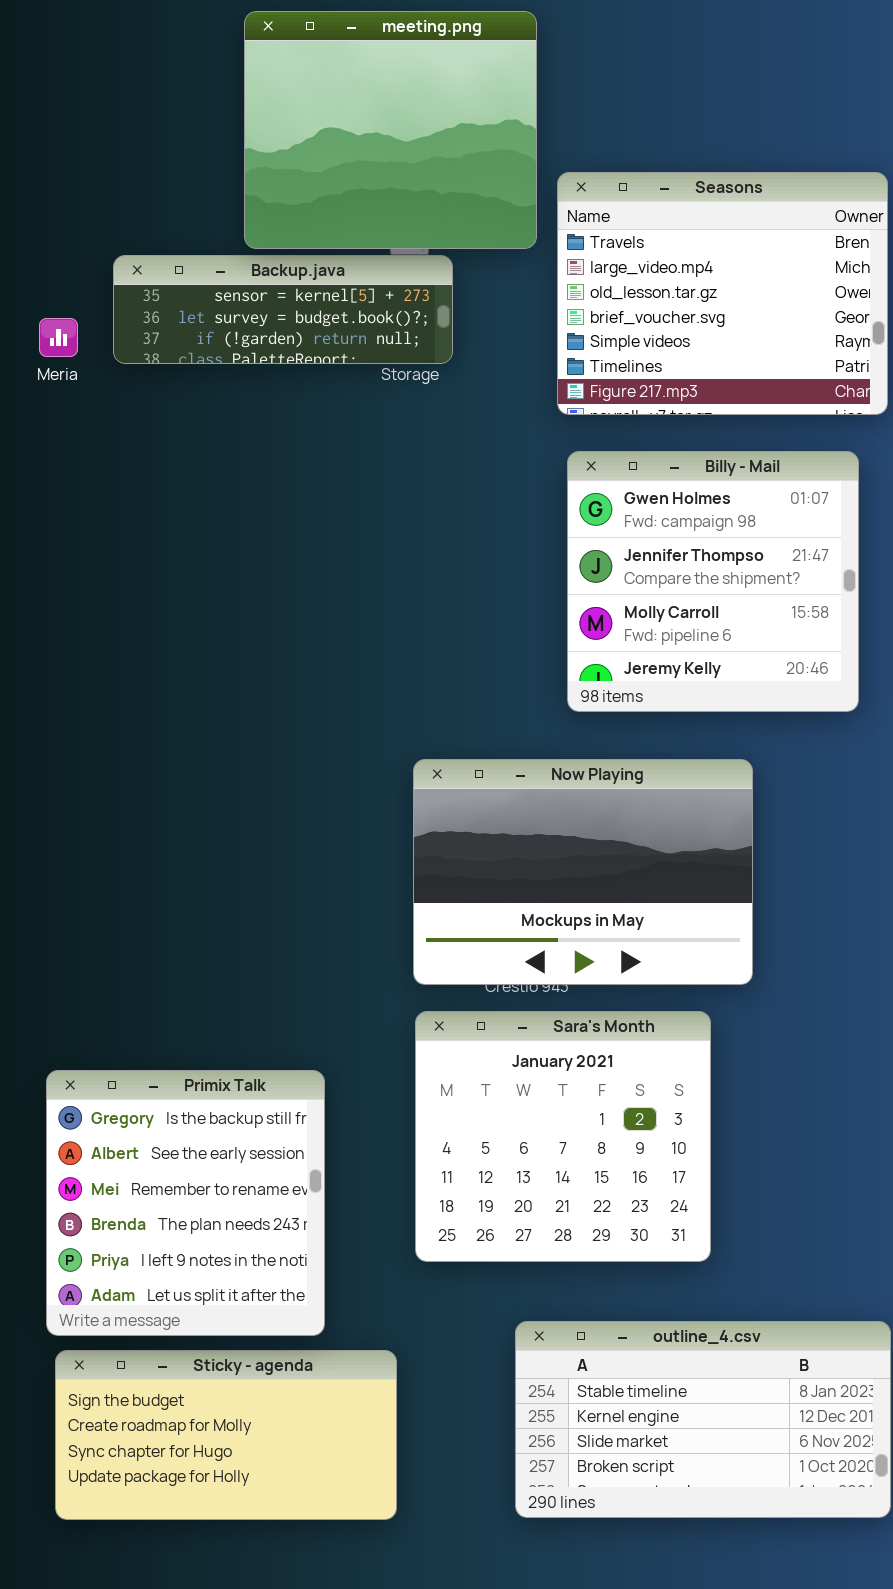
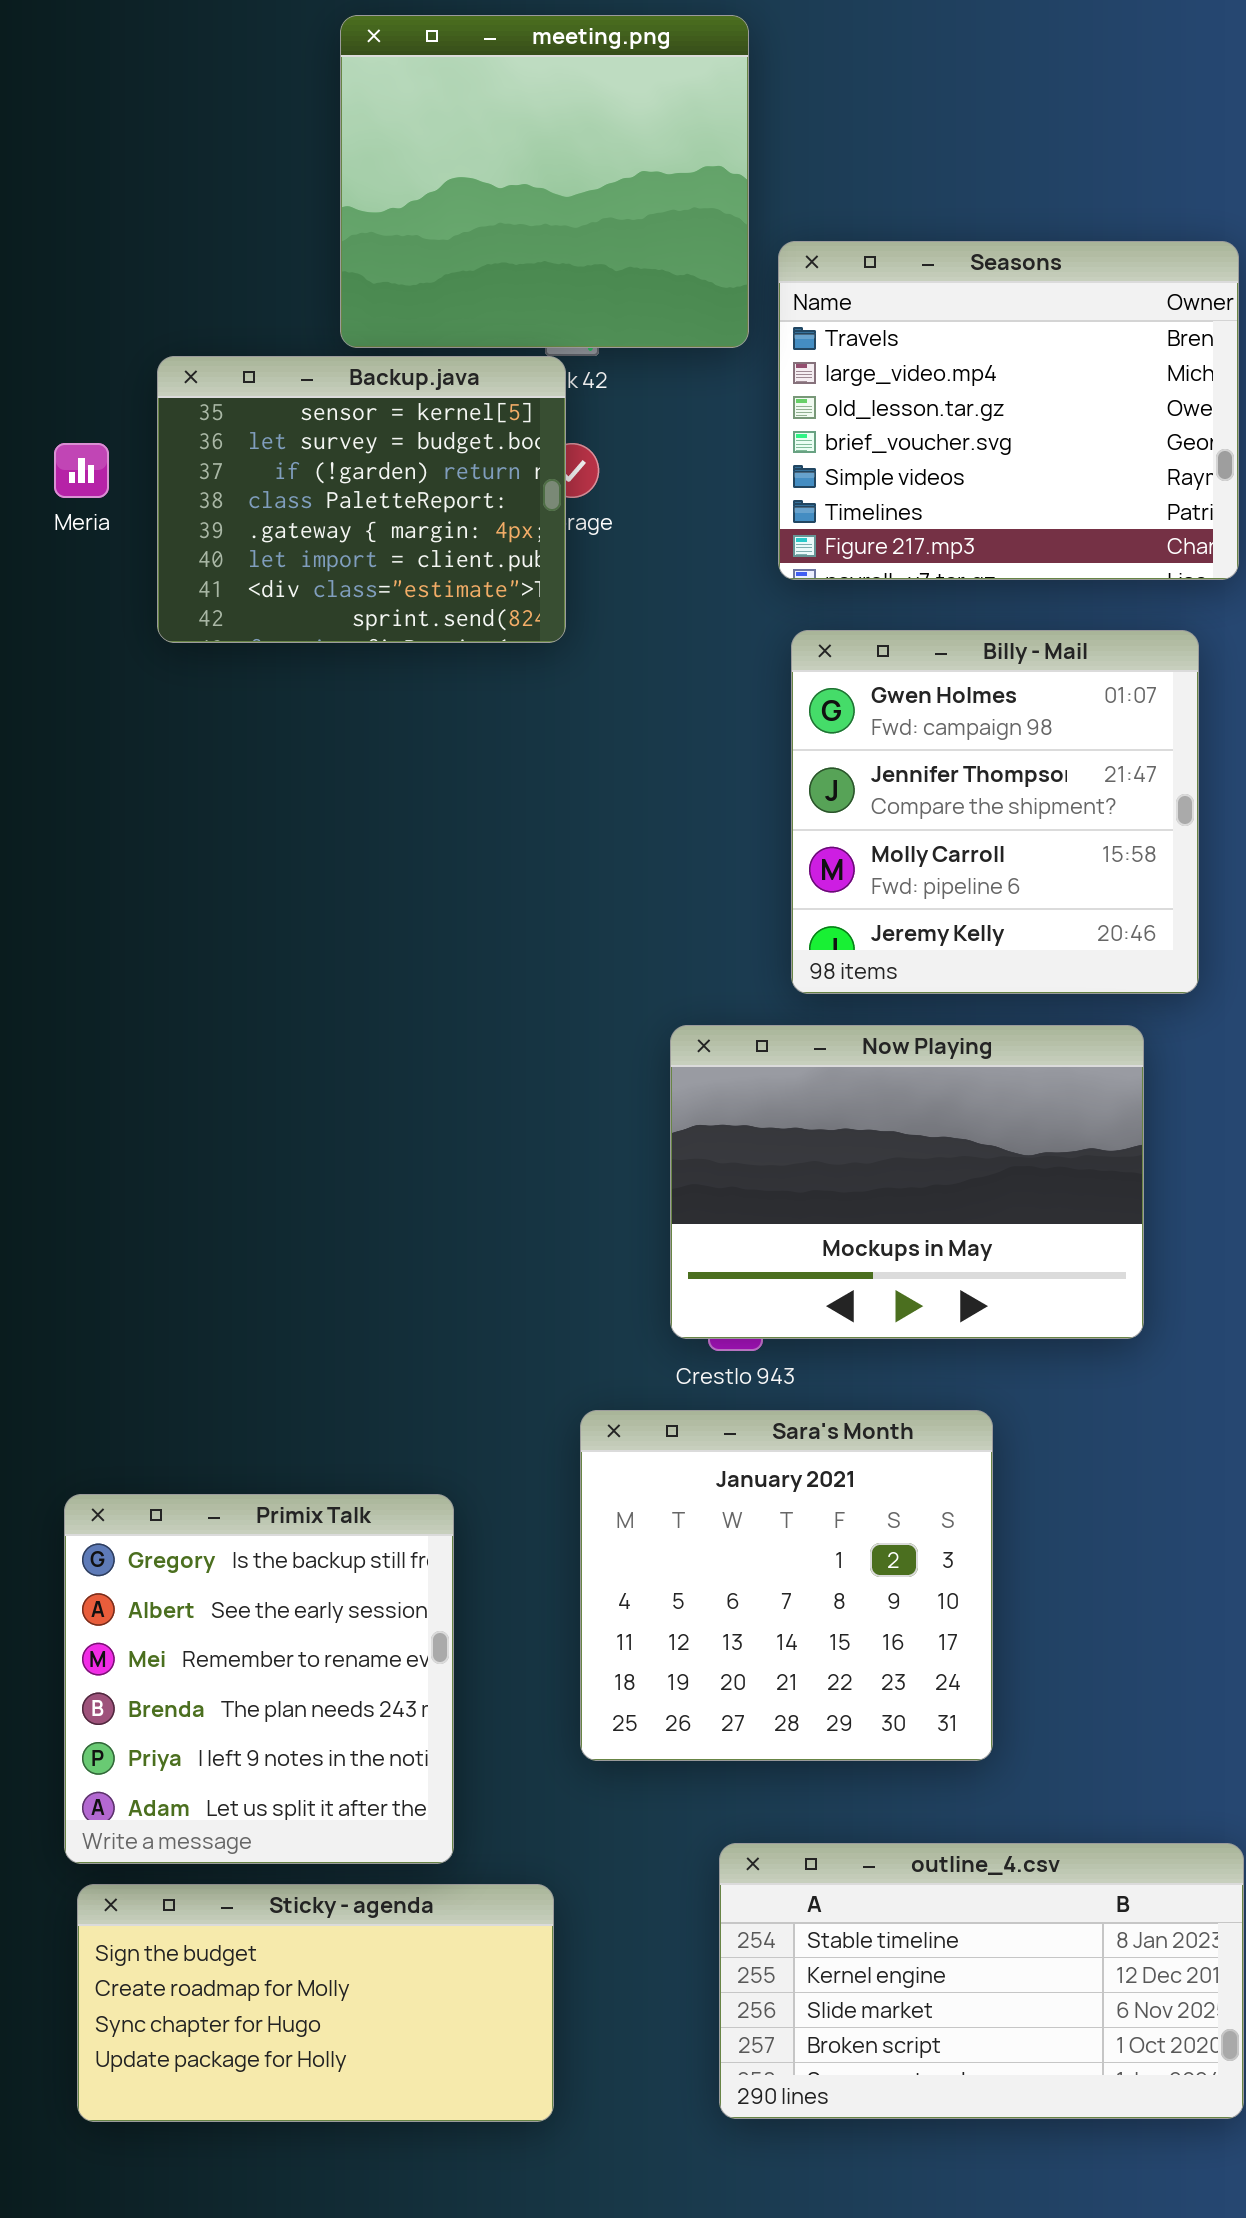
Backup.java: [113,255,453,364] -> [157,356,566,643], resized
Now Playing: [413,759,753,985] -> [670,1025,1144,1339], moved

